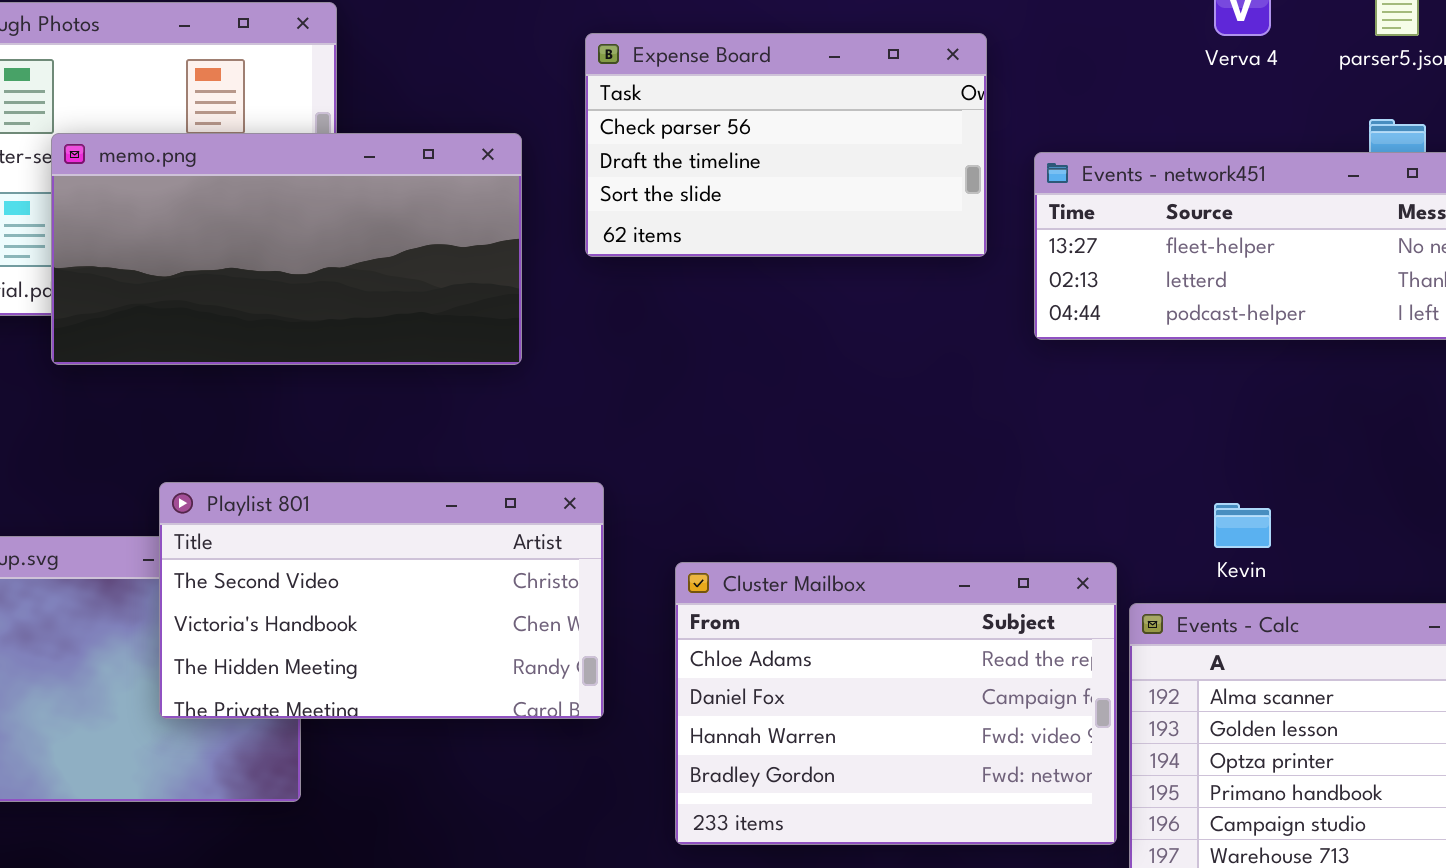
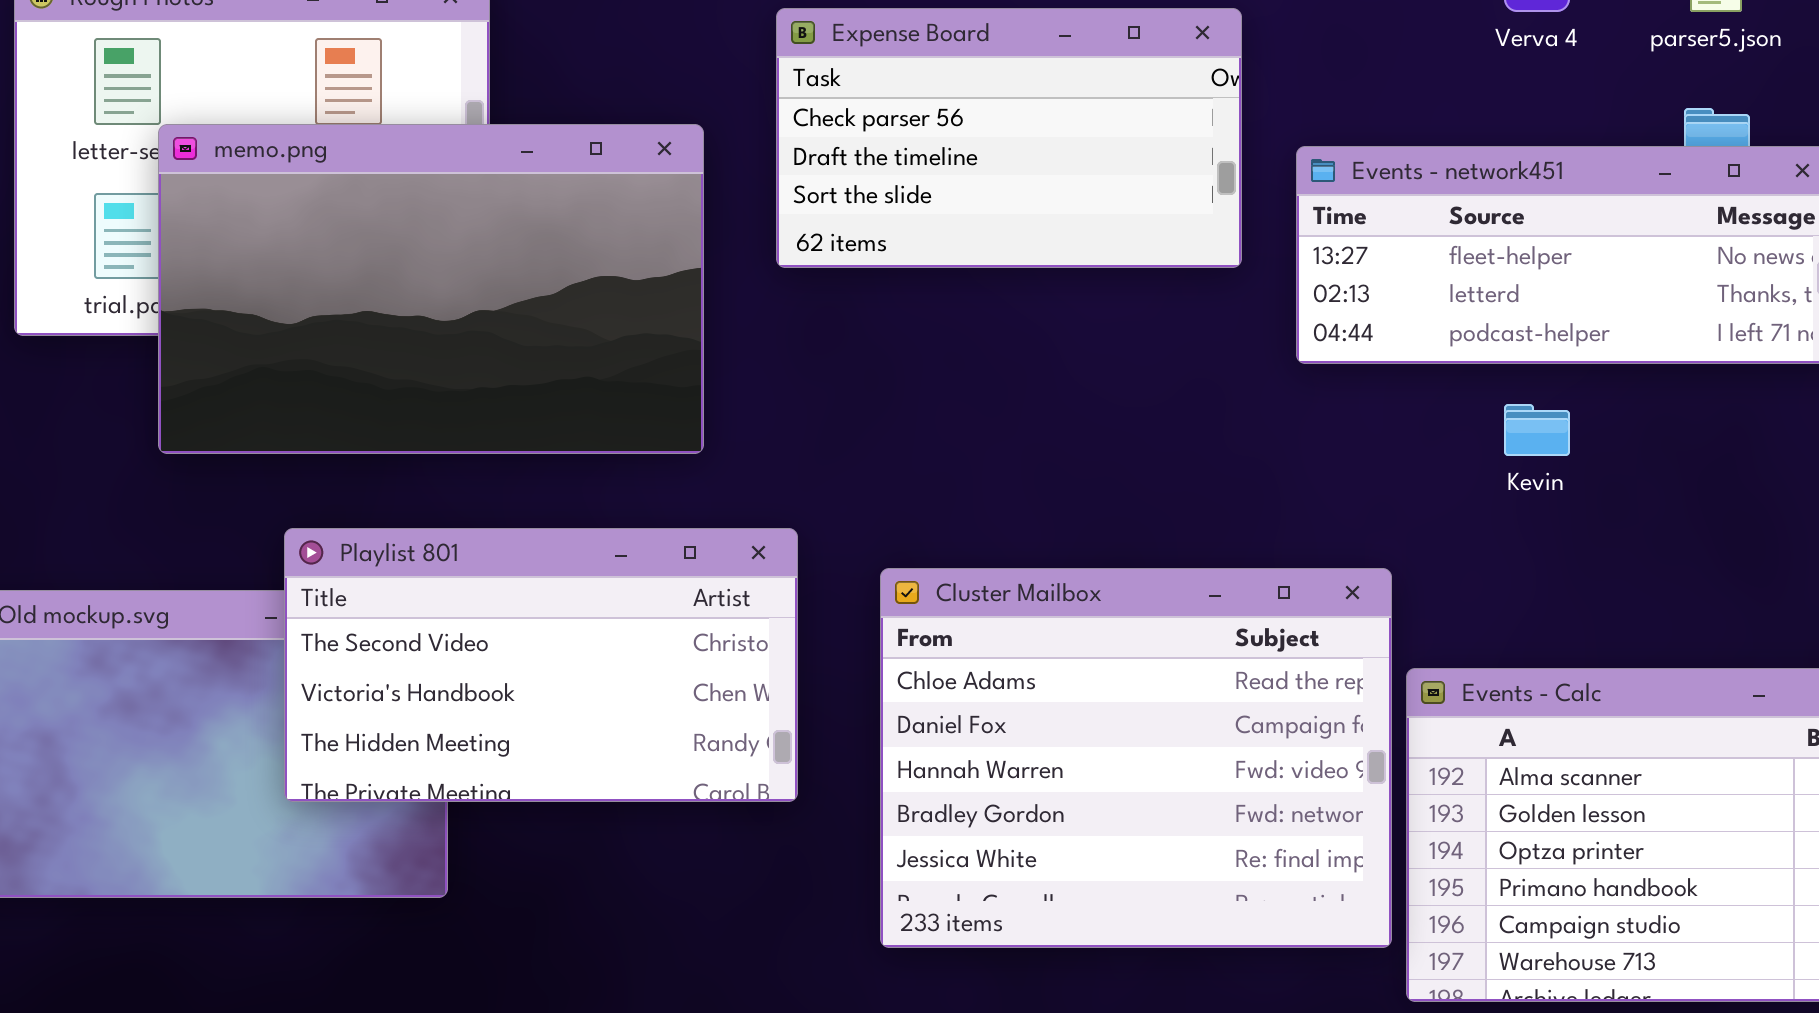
memo.png: [51,133,522,365] -> [158,124,704,454], resized
Kevin: [1214,503,1271,548] -> [1504,404,1570,456], moved
Cluster Mailbox: [675,562,1117,845] -> [880,568,1392,948], resized

